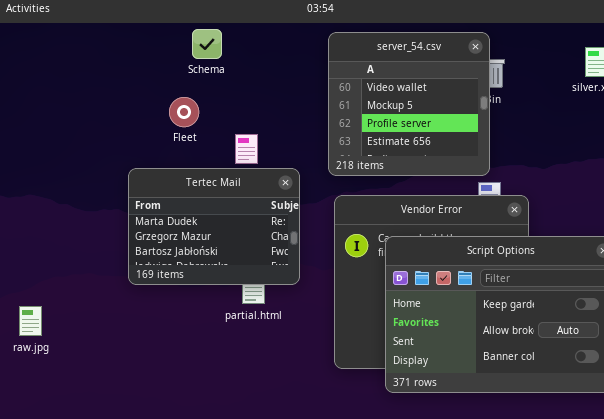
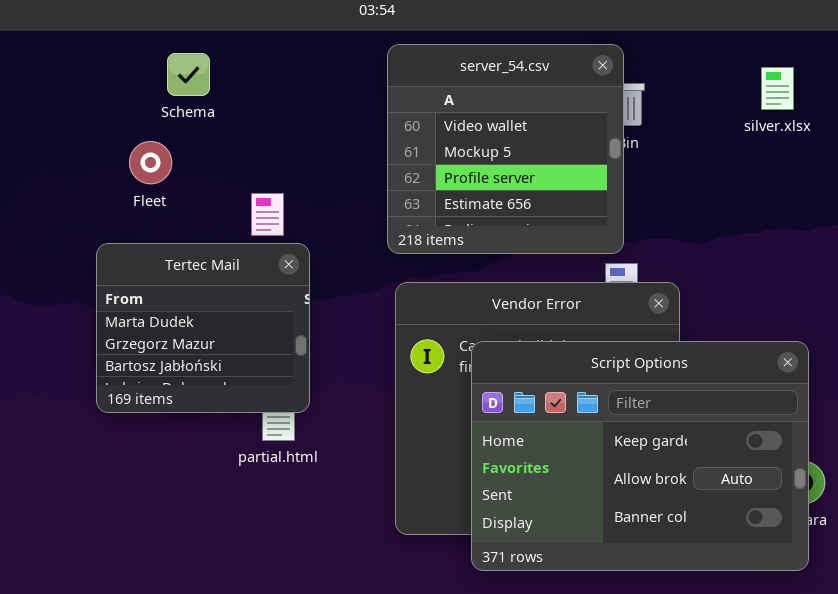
Schema: [192,29,222,59] -> [167,53,210,96], moved
Fleet: [169,97,199,127] -> [129,141,172,184], moved
Tertec Mail: [128,168,300,285] -> [96,243,310,413], resized

